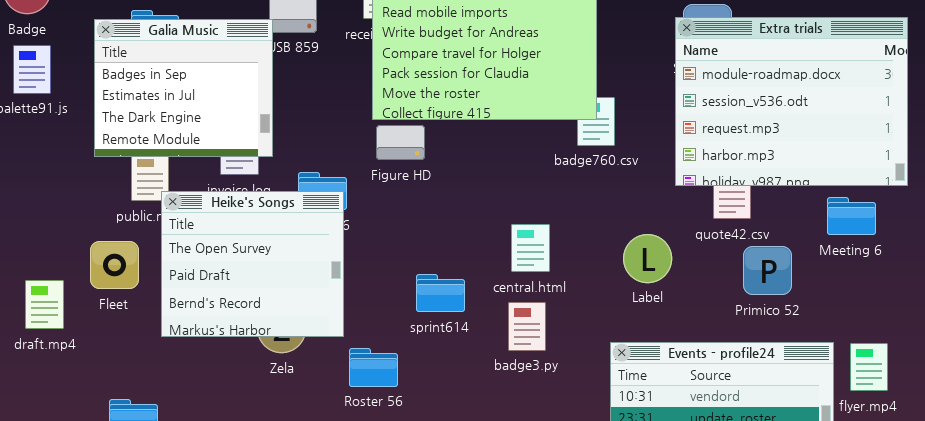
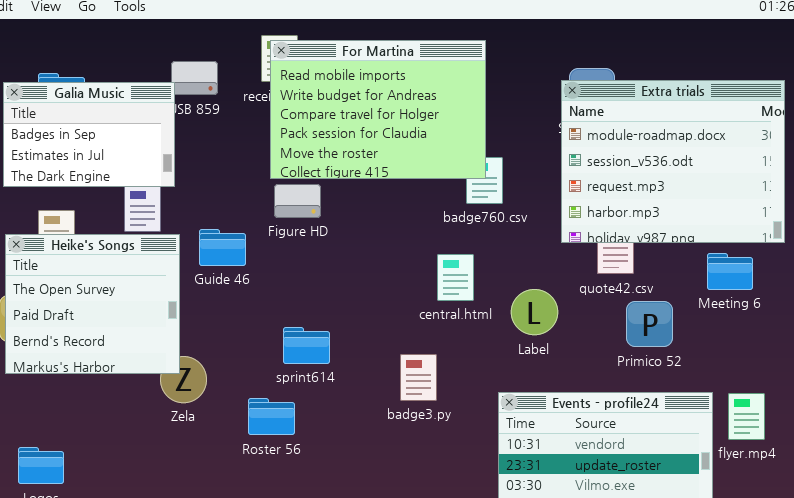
Galia Music: [94,19,273,157] -> [3,82,175,187], resized
Heike's Songs: [161,191,344,337] -> [5,234,180,374], moved
central.html: [511,224,550,272] -> [437,254,474,301], moved
sprint614: [416,274,465,312] -> [283,327,330,364], moved

